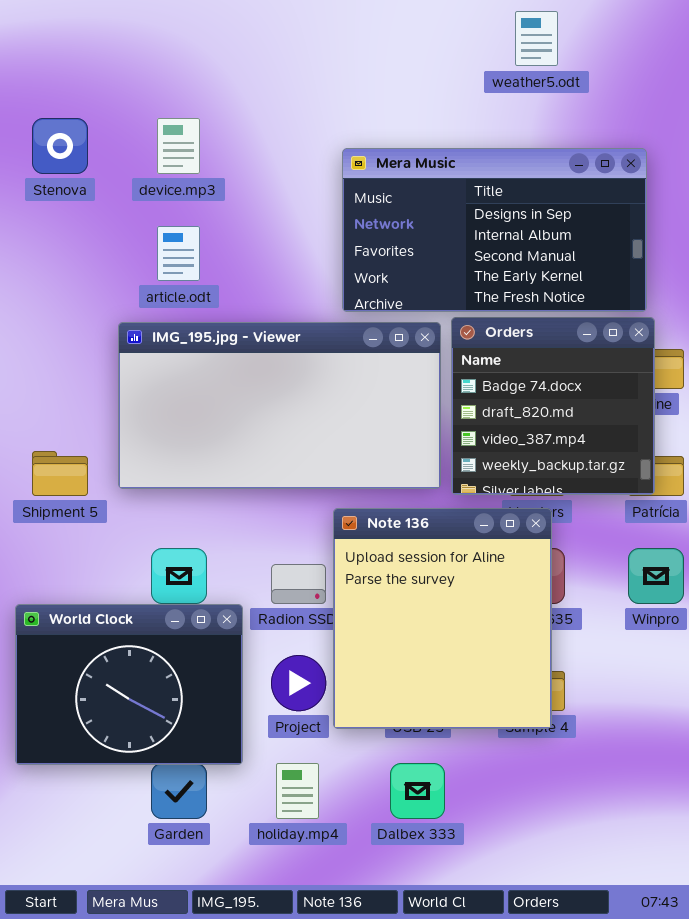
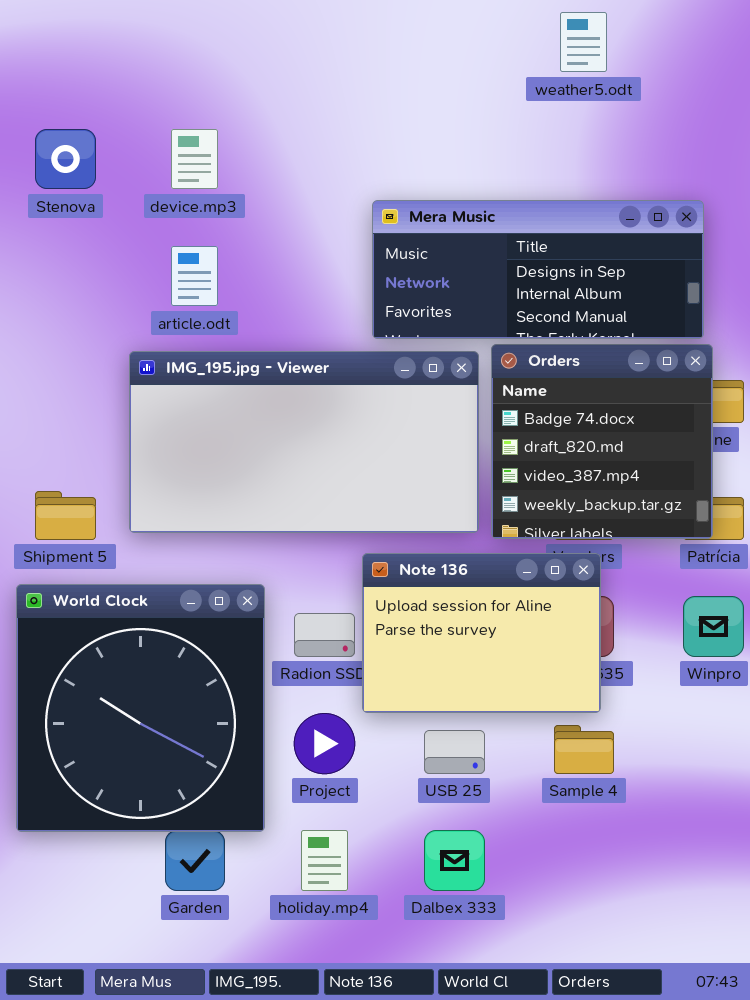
Mera Music: [342,148,647,312] -> [372,200,704,339], resized
Note 136: [333,508,552,729] -> [362,553,601,713], resized
World Clock: [15,604,243,765] -> [16,584,265,832], resized

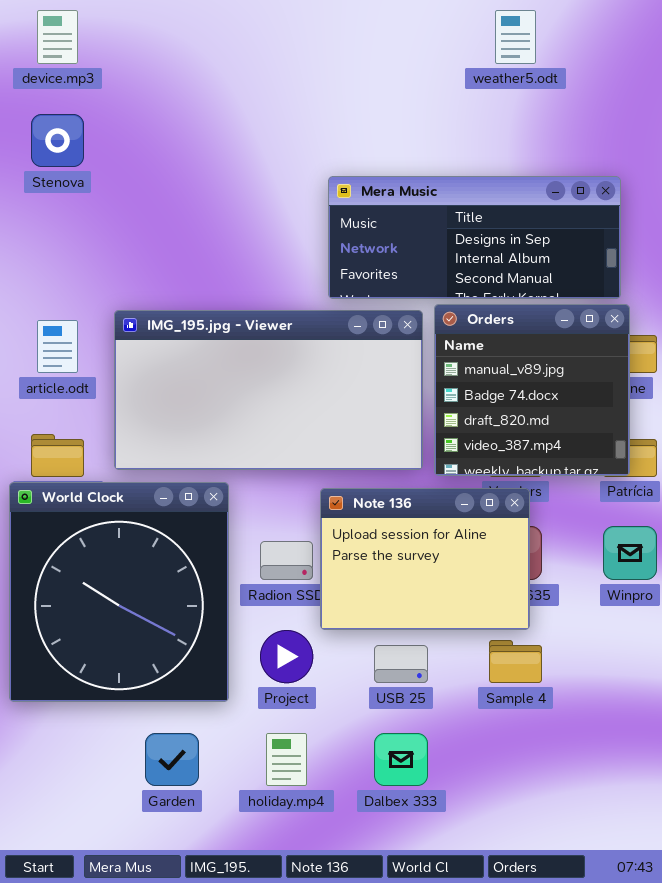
device.mp3: [171,129,218,189] -> [37,10,78,64], moved
article.odt: [171,246,218,306] -> [37,320,78,373], moved
Orders: [491,344,713,539] -> [434,304,630,476], scrolled up 1 row
World Clock: [16,584,265,832] -> [9,482,229,702], moved

